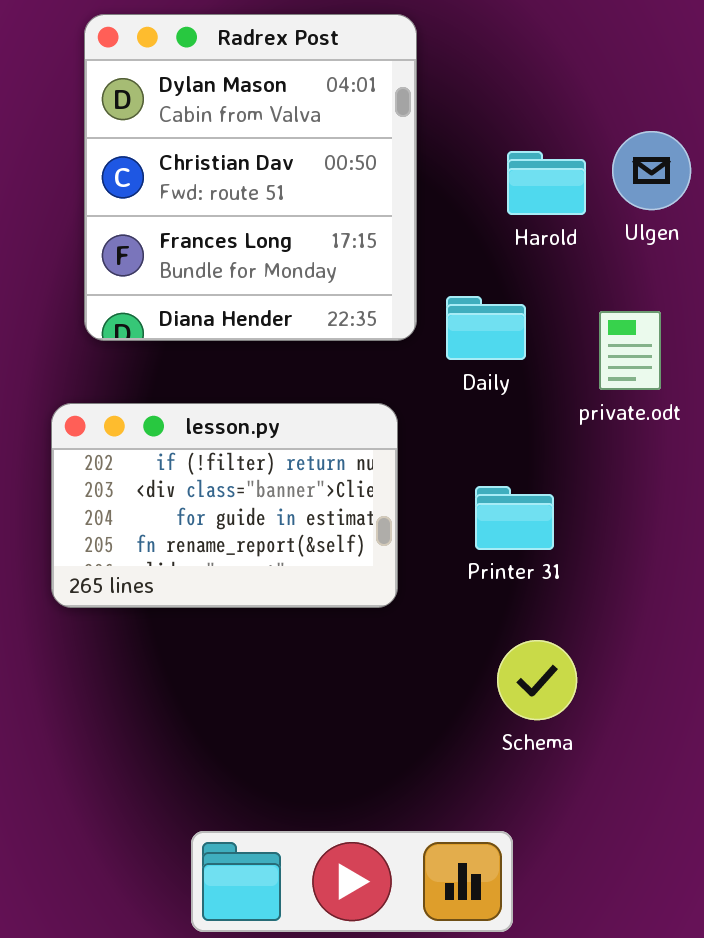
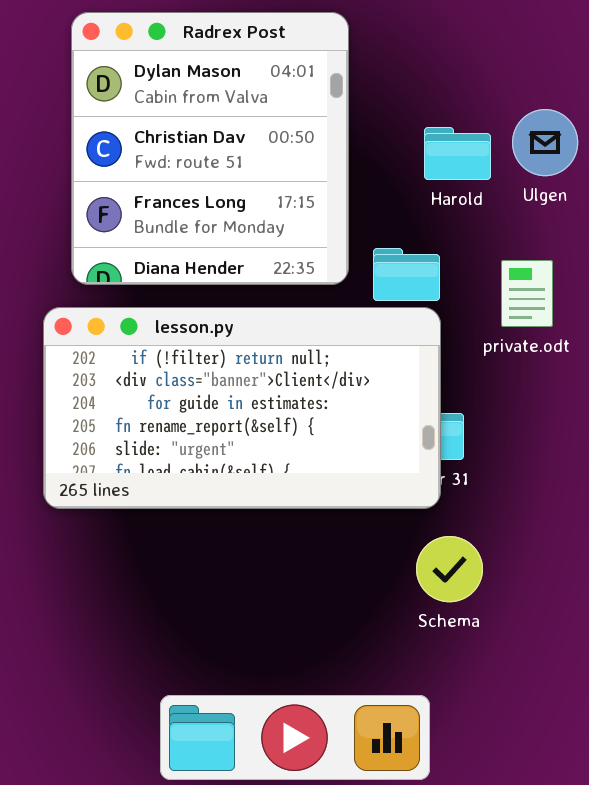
lesson.py: [51,403,398,608] -> [43,307,441,509], resized

